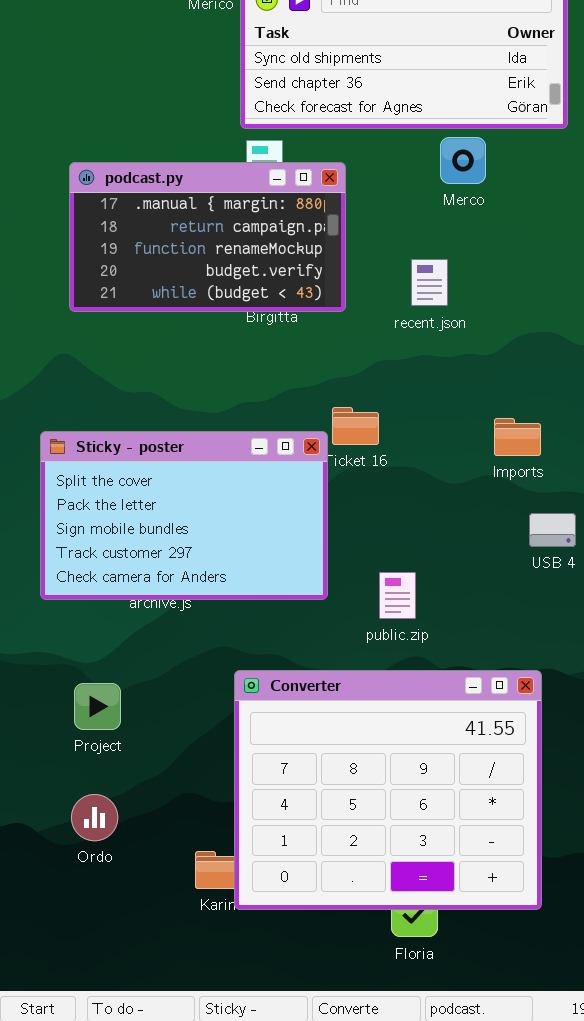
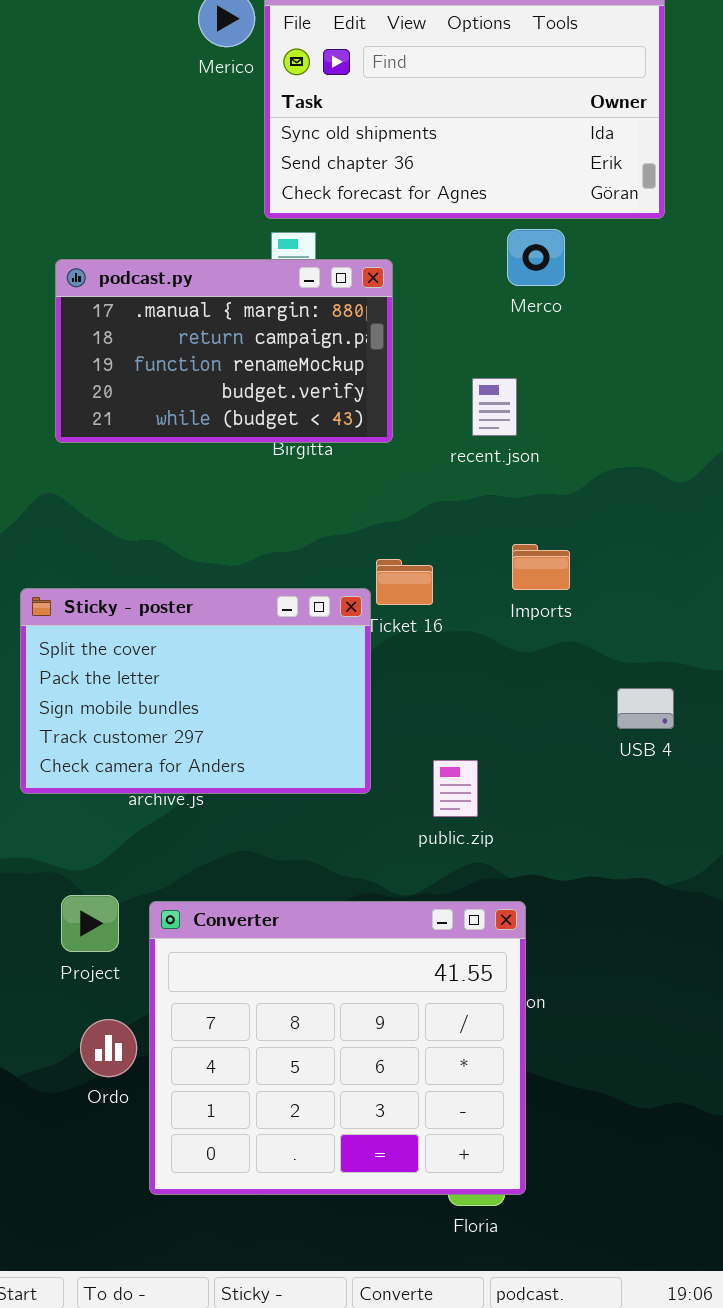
Imports: [494,418,541,456] -> [512,544,570,590], moved
Converter: [234,670,542,910] -> [149,901,526,1195], moved
Ordo: [71,794,118,841] -> [80,1019,137,1077], moved

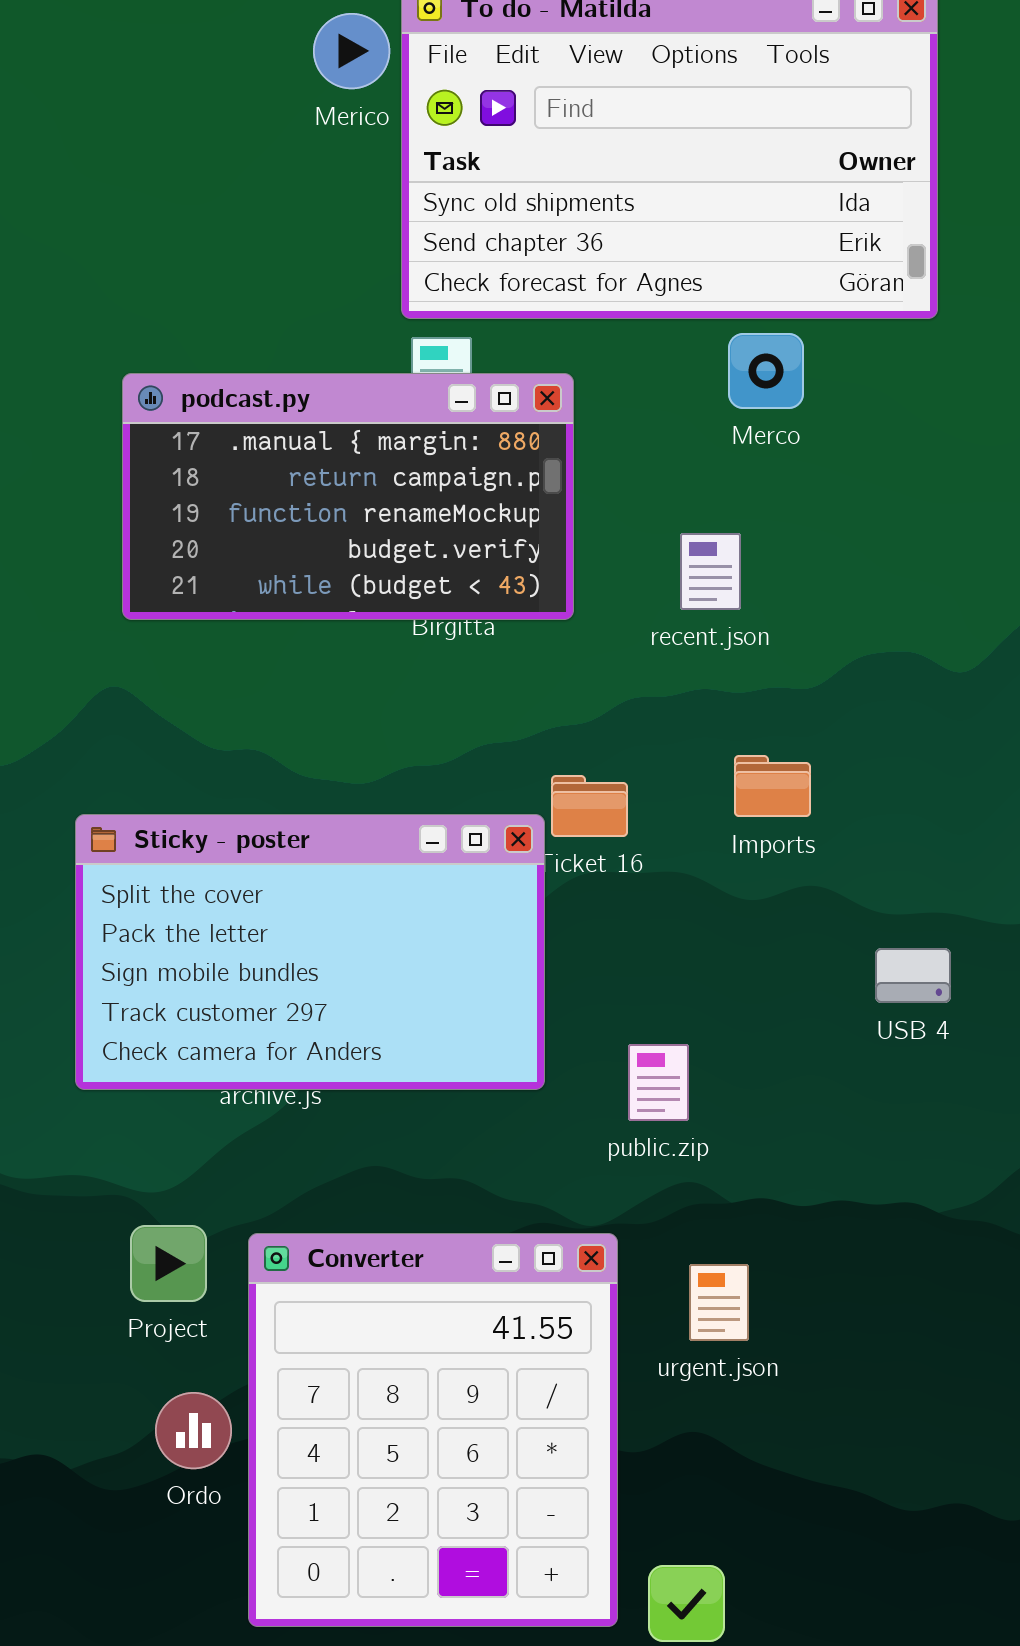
Converter: [149,901,526,1195] -> [248,1233,618,1627], resized

